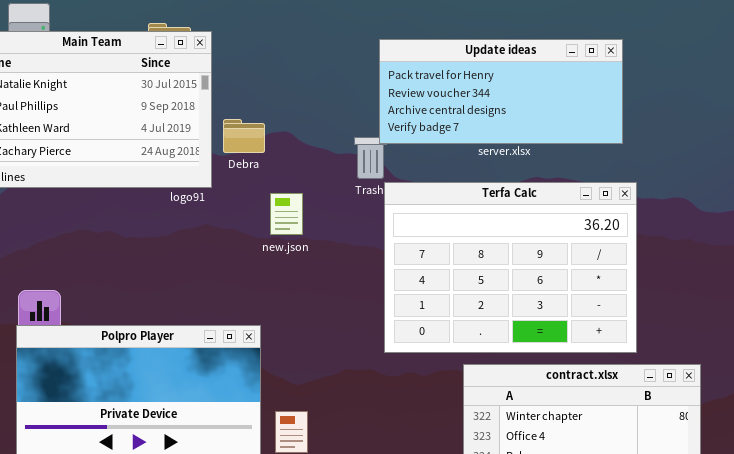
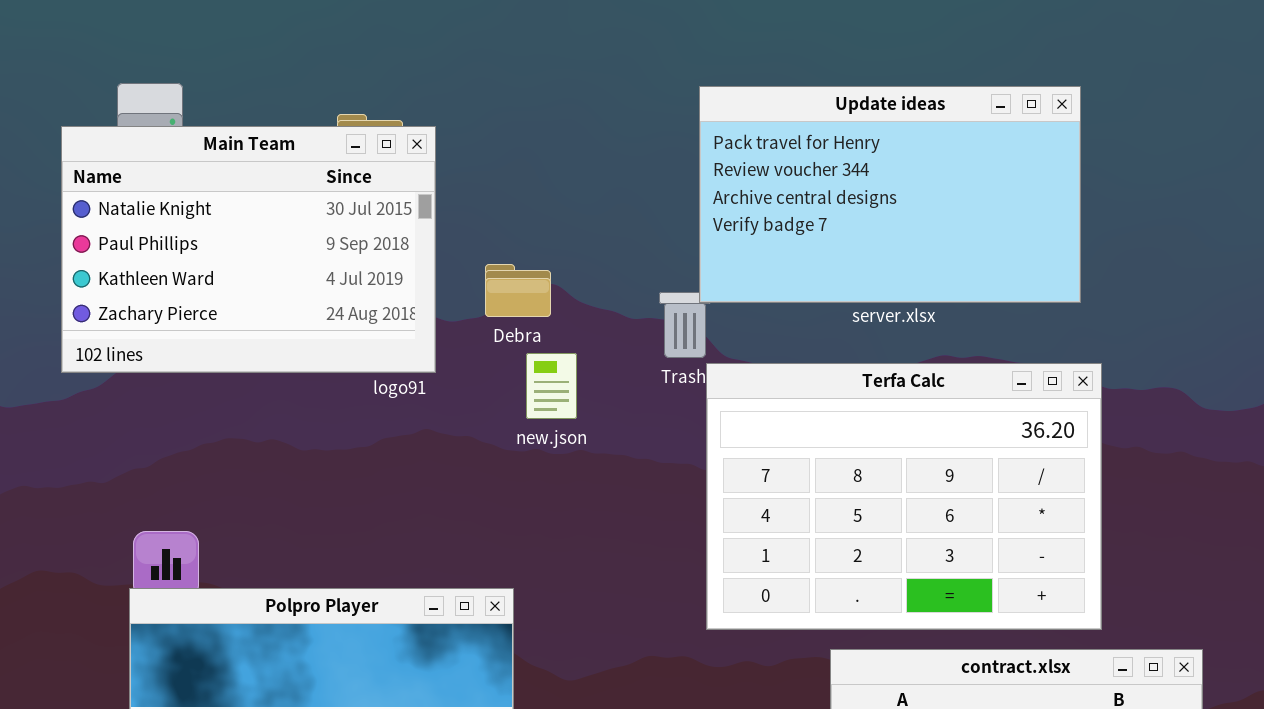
Update ideas: [379,39,623,144] -> [699,86,1081,303], resized
Debra: [223,119,265,153] -> [485,264,551,317], moved
new.json: [270,193,303,235] -> [526,353,577,419], moved

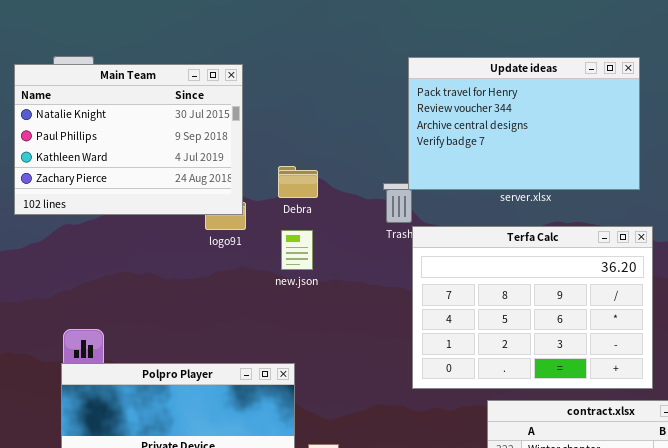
Main Team: [61,126,436,373] -> [14,64,243,215], moved
new.json: [526,353,577,419] -> [281,230,313,270], moved

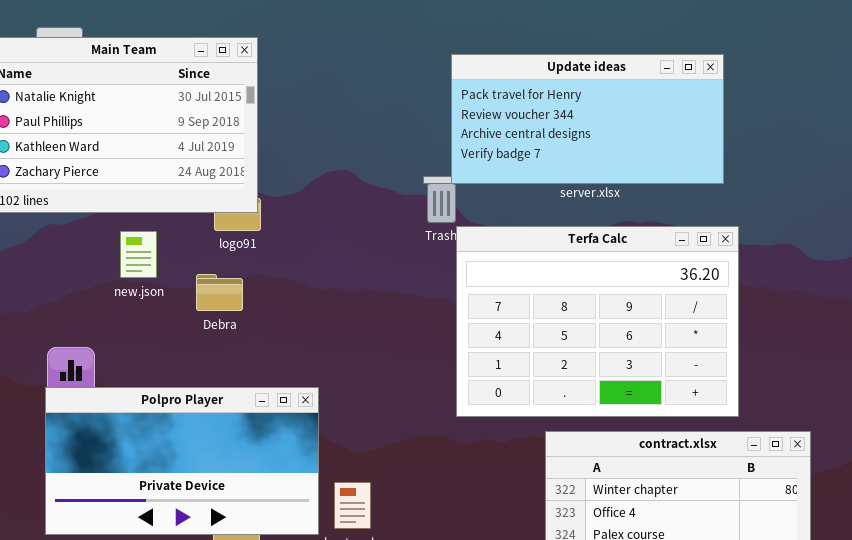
Update ideas: [408,57,640,190] -> [451,54,724,184], resized
Debra: [278,166,318,198] -> [196,274,243,311], moved
new.json: [281,230,313,270] -> [120,231,157,278], moved

